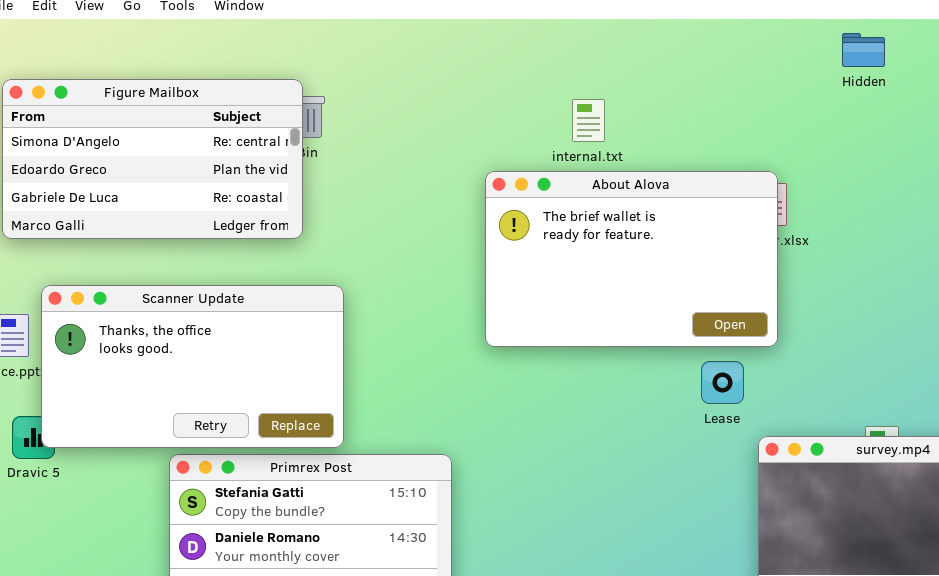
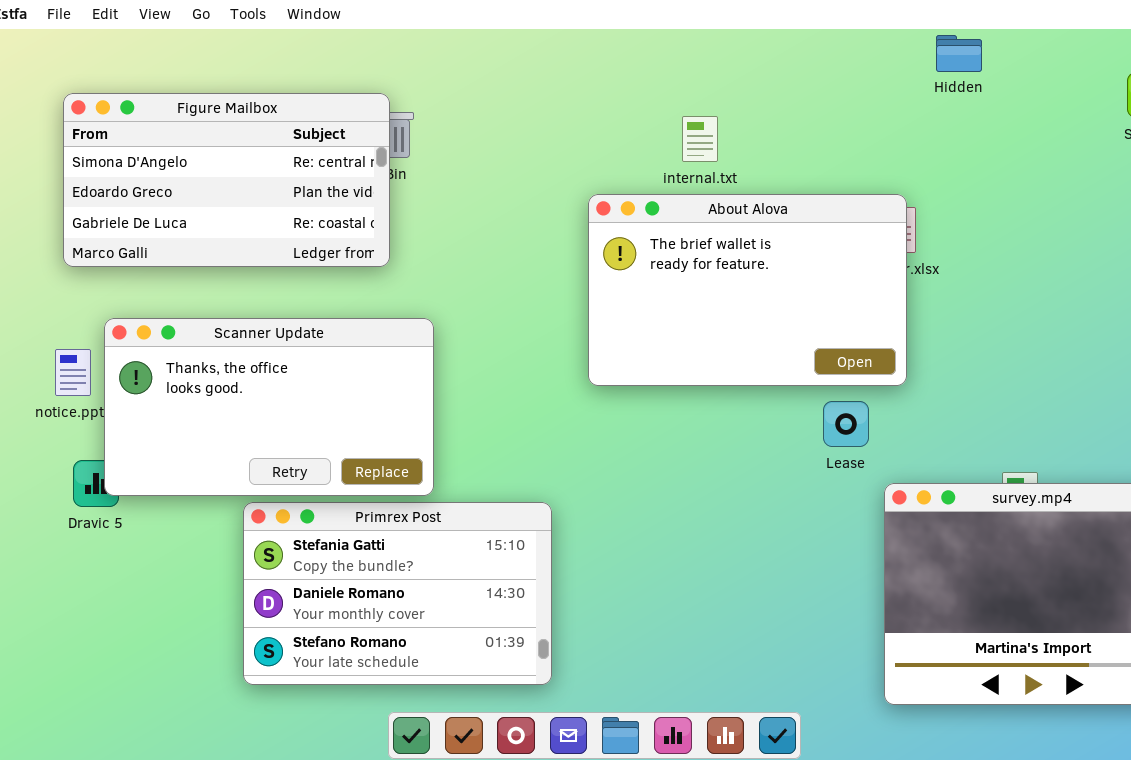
Hidden: [842,33,885,67] -> [936,35,982,72], moved

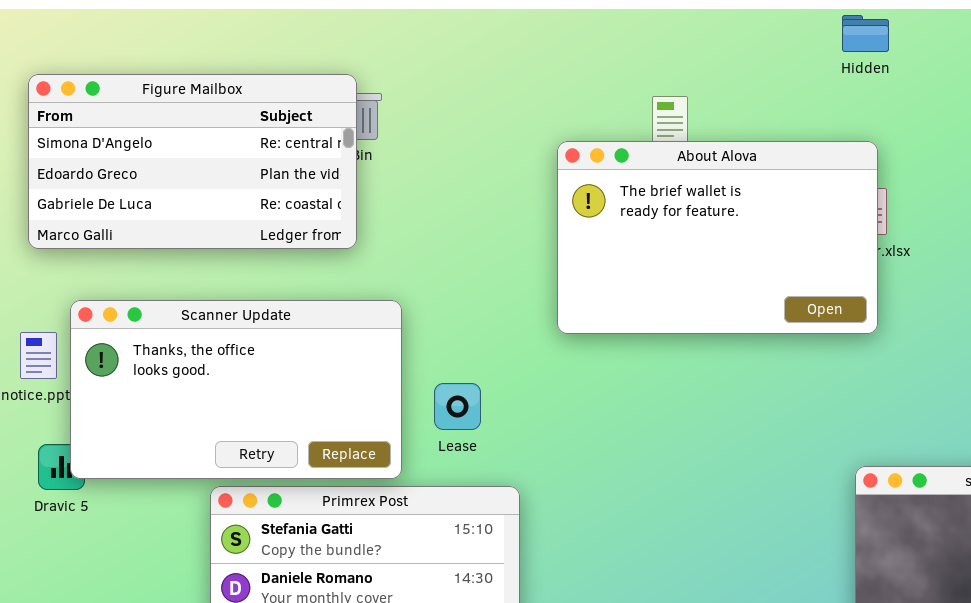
Hidden: [936,35,982,72] -> [842,15,889,52], moved
About Alova: [588,194,907,386] -> [557,141,878,334], moved
Lease: [823,401,869,447] -> [434,383,481,430], moved

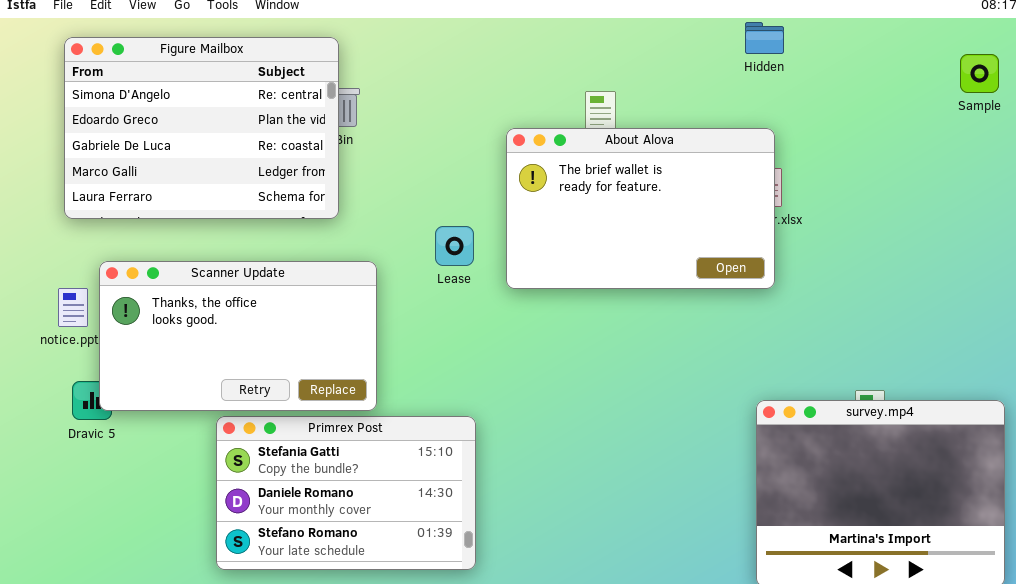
Figure Mailbox: [28,74,357,249] -> [64,37,339,219], resized
Lease: [434,383,481,430] -> [435,226,474,266], moved

